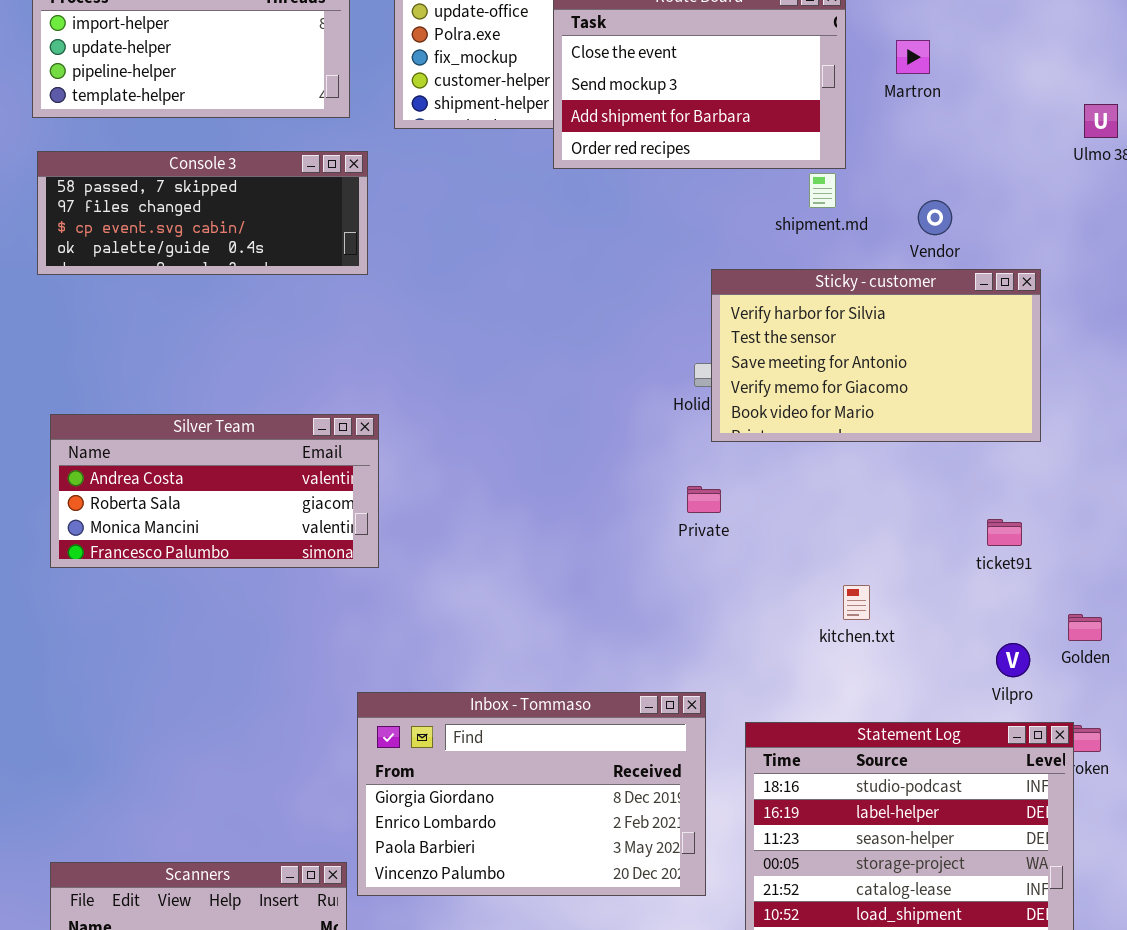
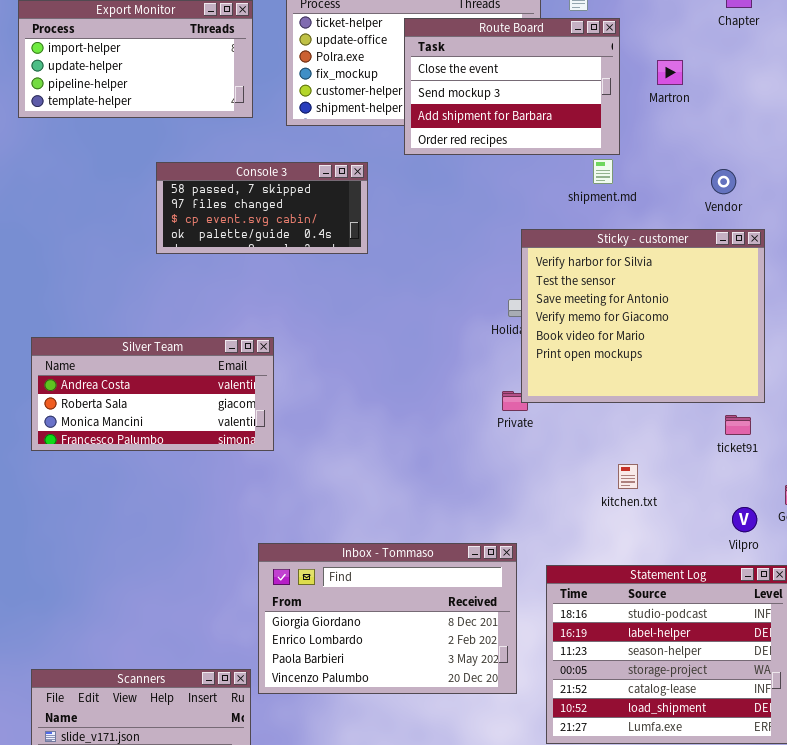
Console 3: [37,151,368,275] -> [156,162,368,254], moved, resized
Vendor: [918,200,952,235] -> [711,169,736,194], moved
Sticky - customer: [711,269,1041,442] -> [521,229,765,403], resized

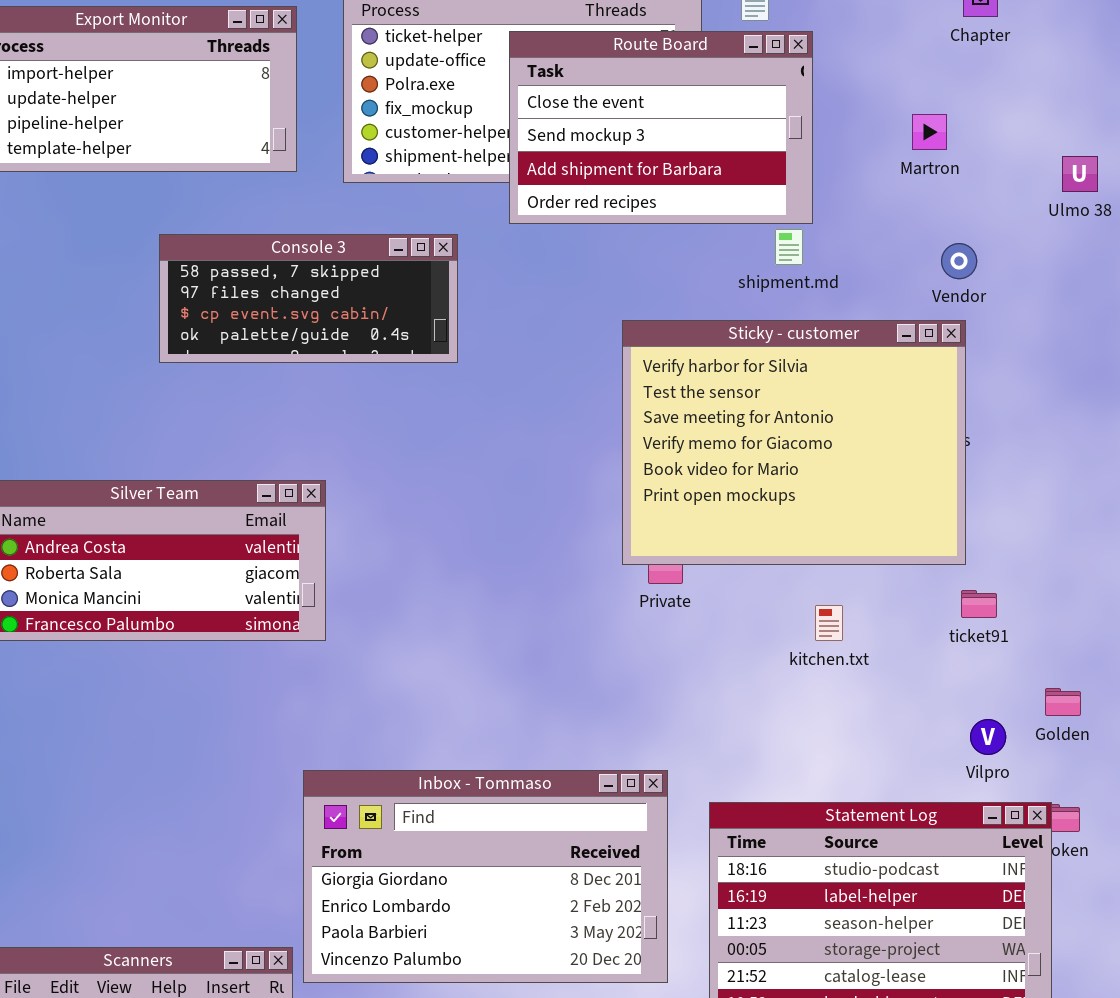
Martron: [657,60,683,85] -> [912,114,947,150], moved
Sticky - customer: [521,229,765,403] -> [622,320,966,565], moved
kitchen.txt: [618,464,638,489] -> [815,605,843,641], moved

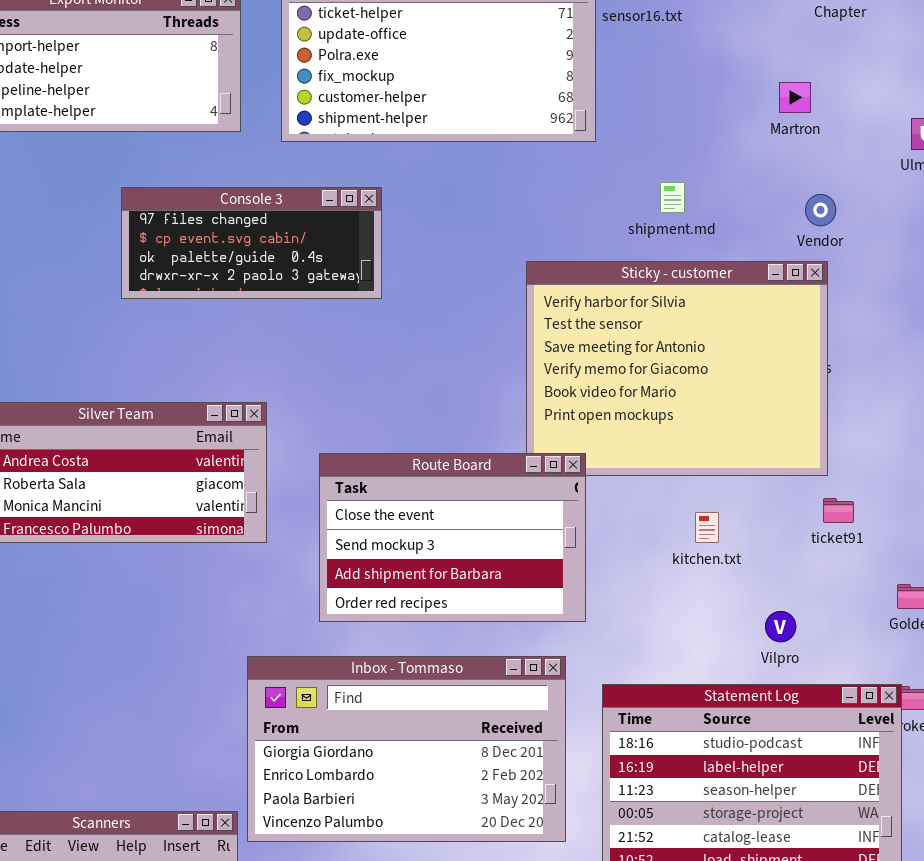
Route Board: [509,31,813,224] -> [319,453,586,622], moved
Console 3: [159,234,458,363] -> [121,187,382,299], scrolled down 1 row
Vilpro: [970,719,1006,755] -> [765,611,796,642], moved

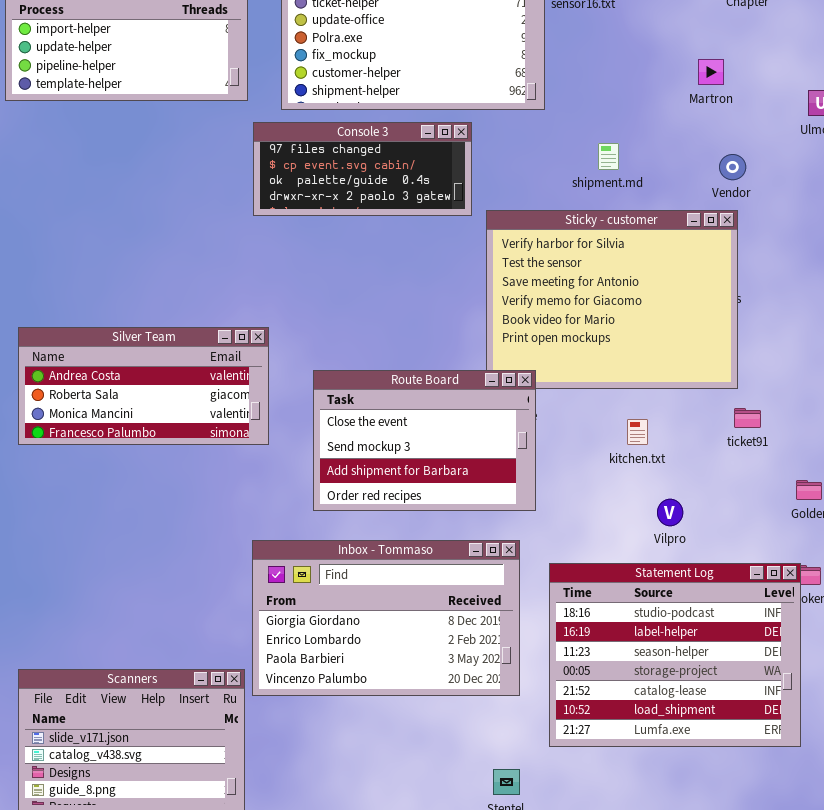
Console 3: [121,187,382,299] -> [253,122,472,216], moved
Vilpro: [765,611,796,642] -> [657,499,683,526], moved

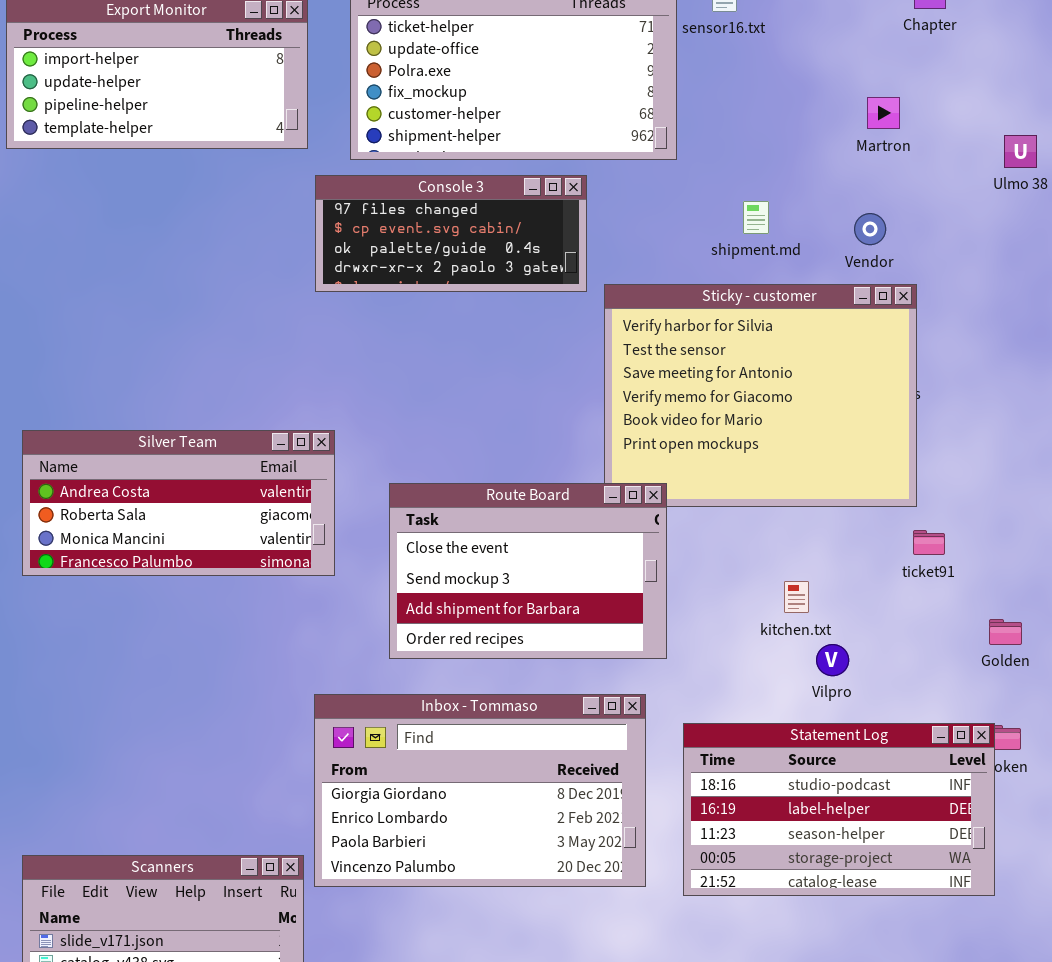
Vendor: [719,154,746,180] -> [854,213,886,245], moved
kitchen.txt: [627,419,648,445] -> [784,581,809,613], moved
Statement Log: [549,563,801,747] -> [683,723,995,896], resized

